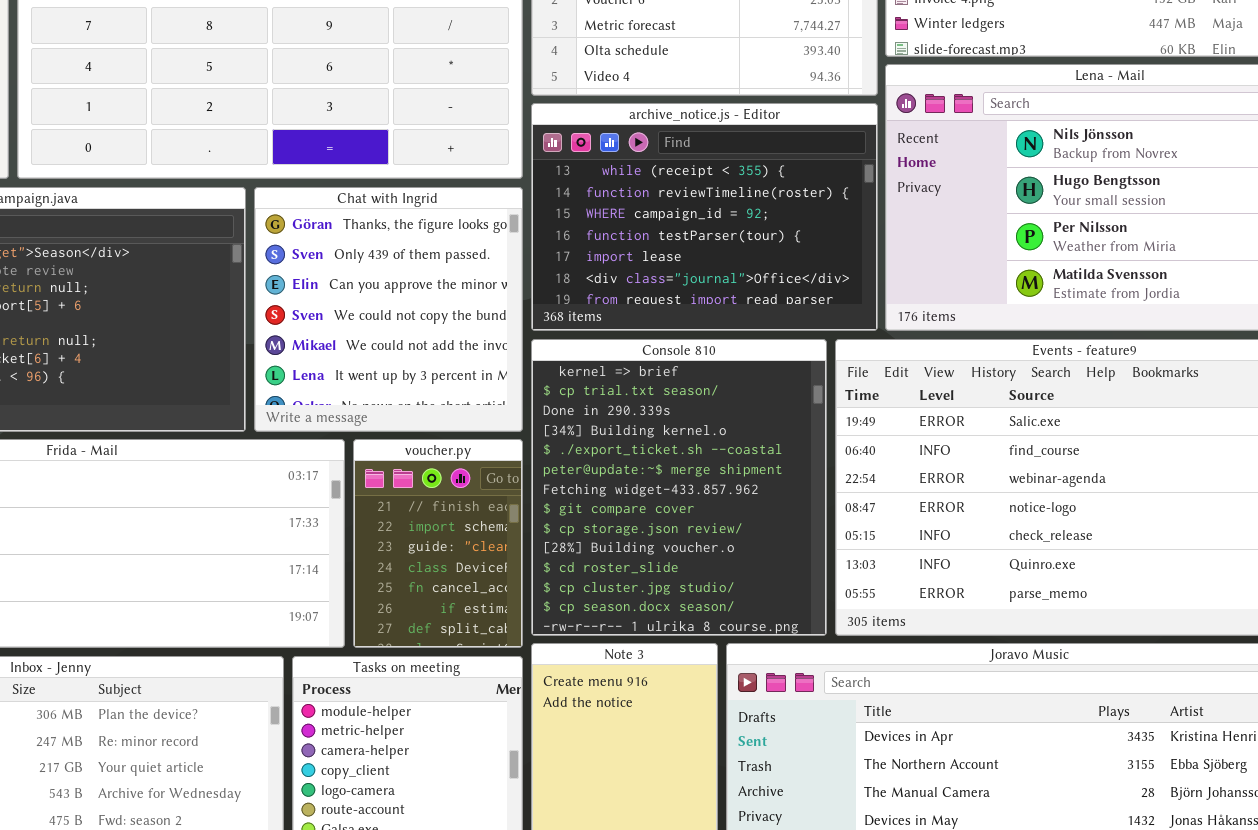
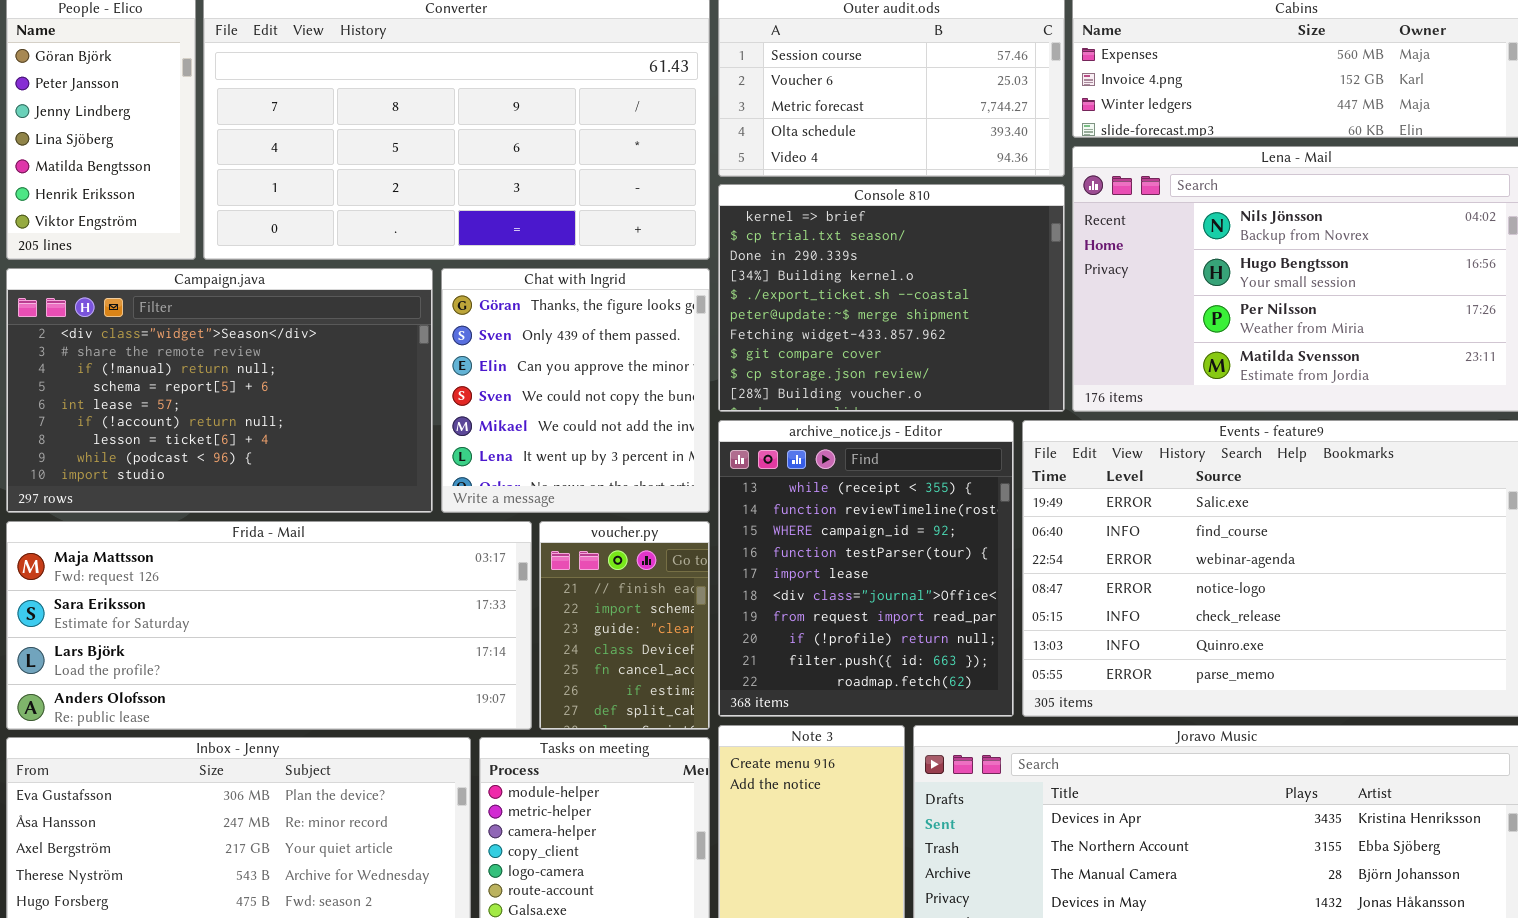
archive_notice.js - Editor: [531,103,878,331] -> [718,420,1014,717], moved, resized
Console 810: [531,339,827,636] -> [718,184,1065,412], moved, resized

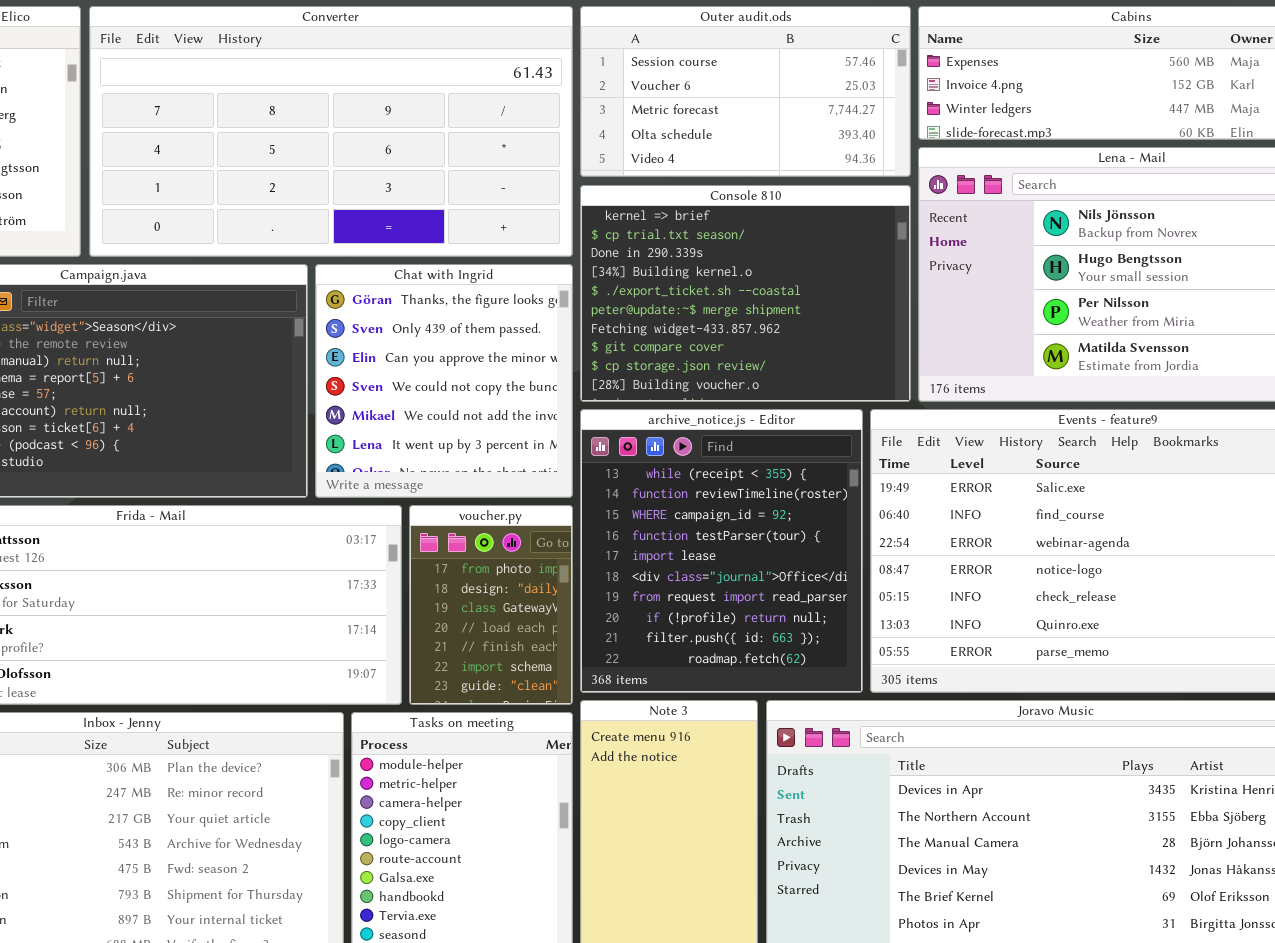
voucher.py: [539,521,710,730] -> [409,505,573,705], scrolled up 4 rows

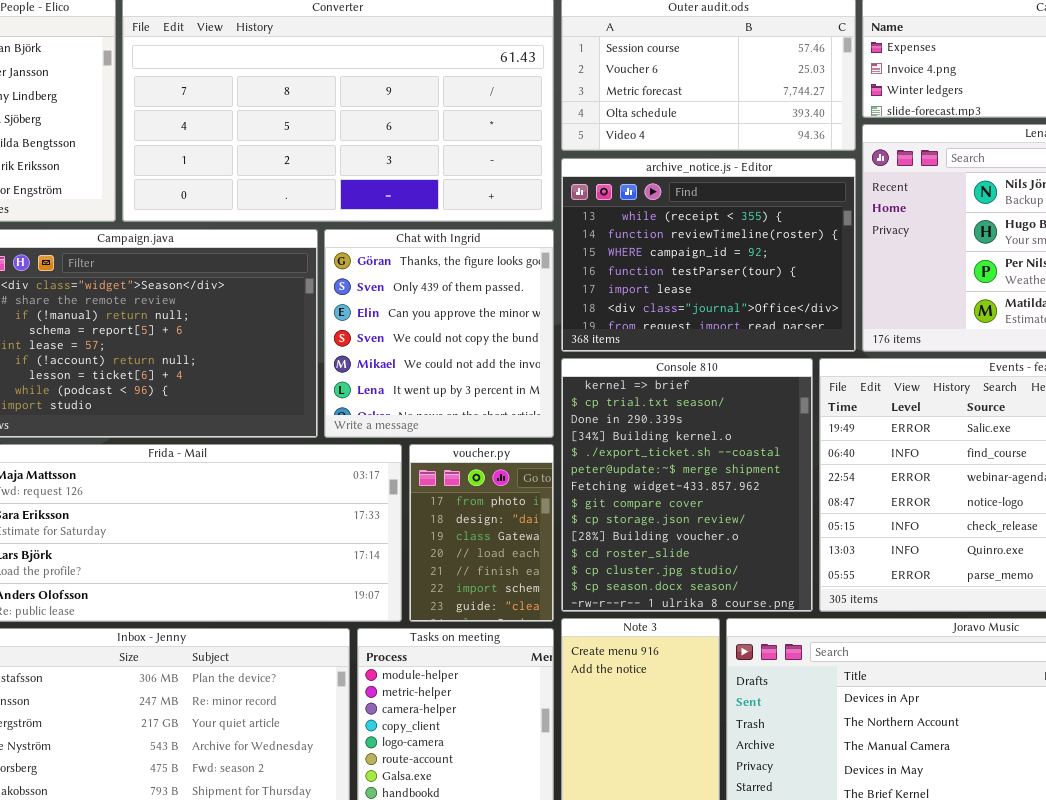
Console 810: [580,185,911,402] -> [561,358,813,612], moved, resized
archive_notice.js - Editor: [580,409,863,693] -> [561,158,856,352], moved, resized

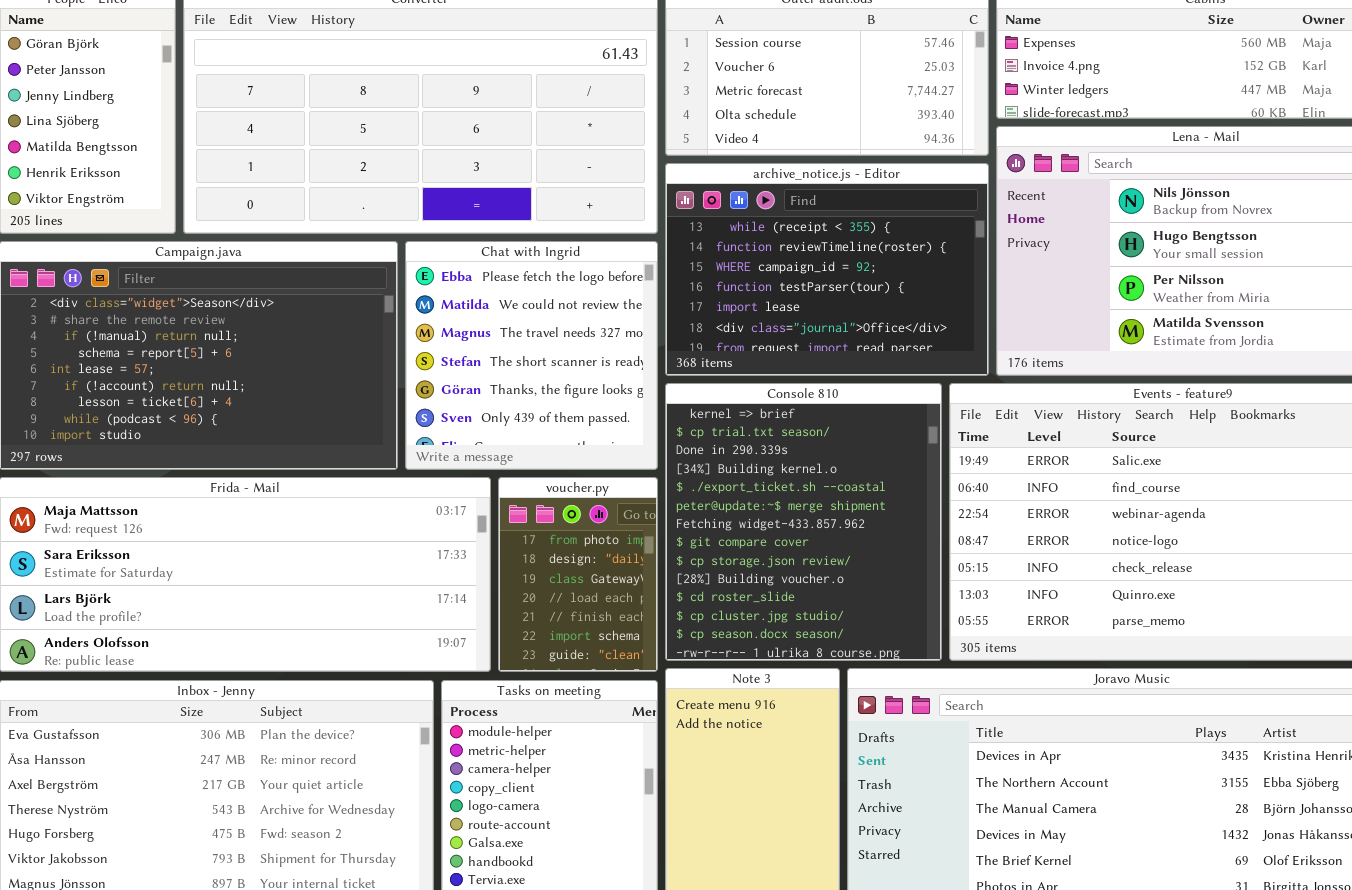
Chat with Ingrid: [324,229,554,438] -> [405,241,658,470], scrolled up 4 rows

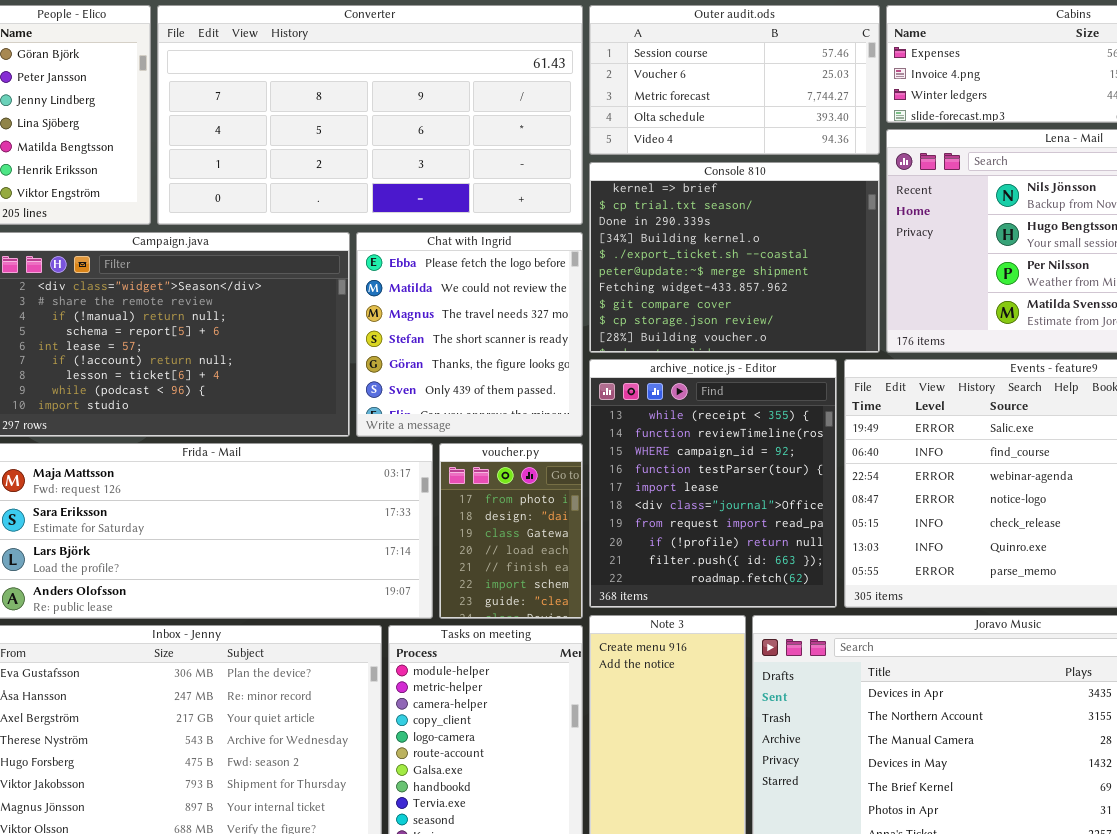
archive_notice.js - Editor: [665,163,989,376] -> [589,359,837,608], moved, resized
Console 810: [665,383,942,661] -> [589,162,880,353], moved, resized

